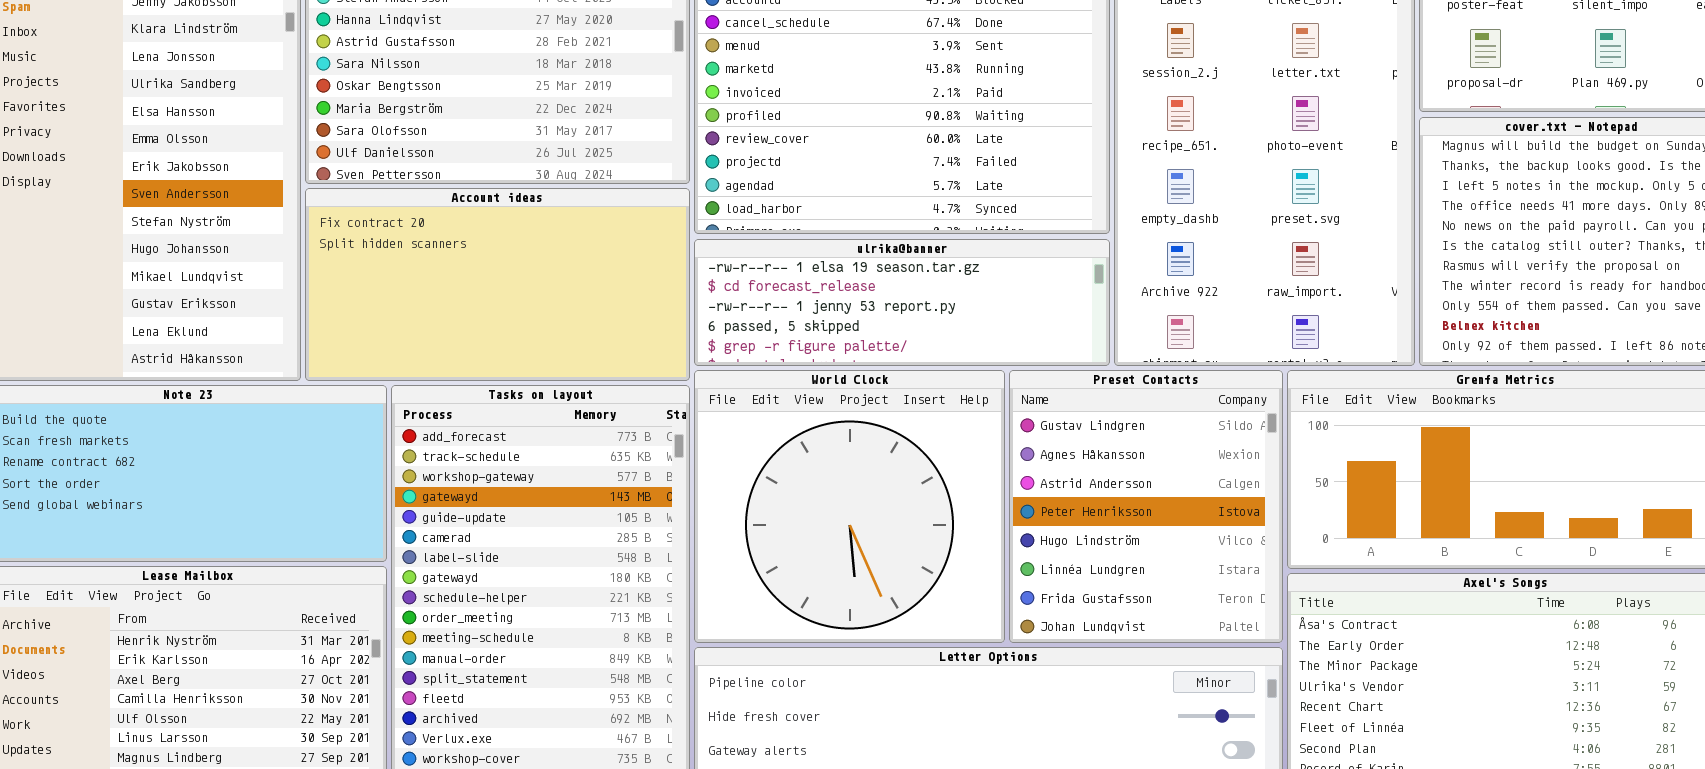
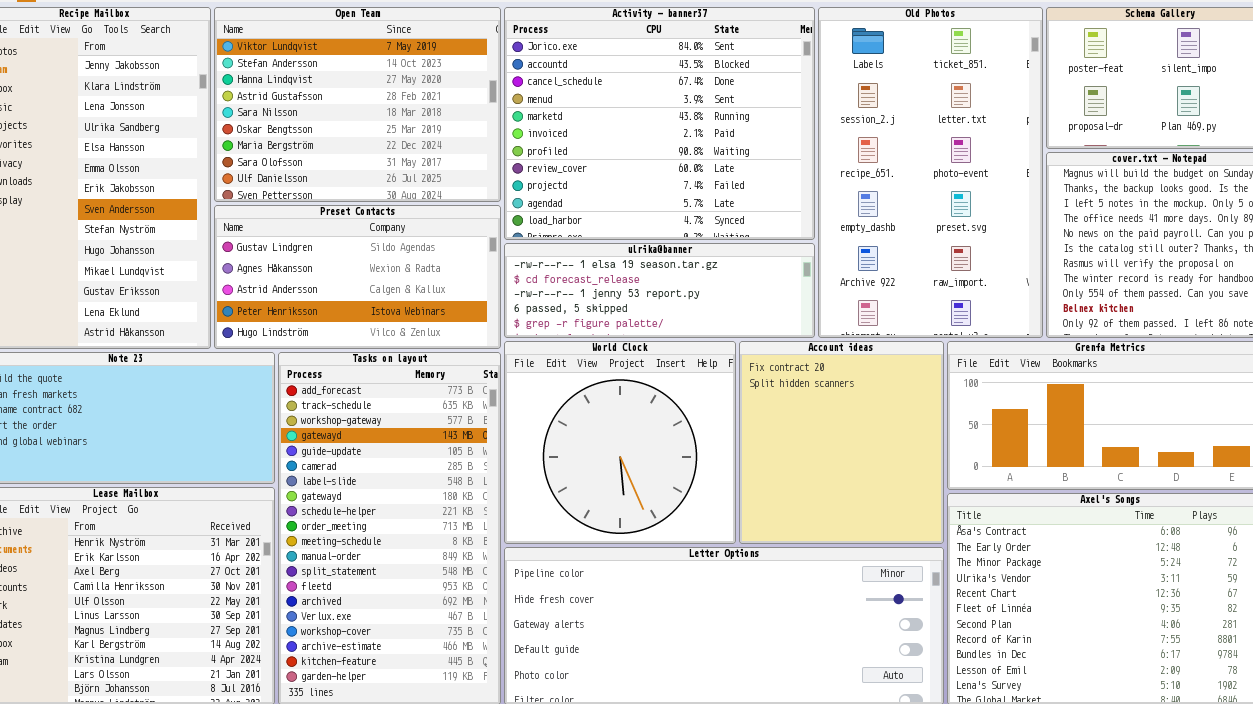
Account ideas: [305,188,690,381] -> [739,341,944,544], moved, resized
Preset Contacts: [1009,370,1283,643] -> [214,205,501,349], moved, resized

